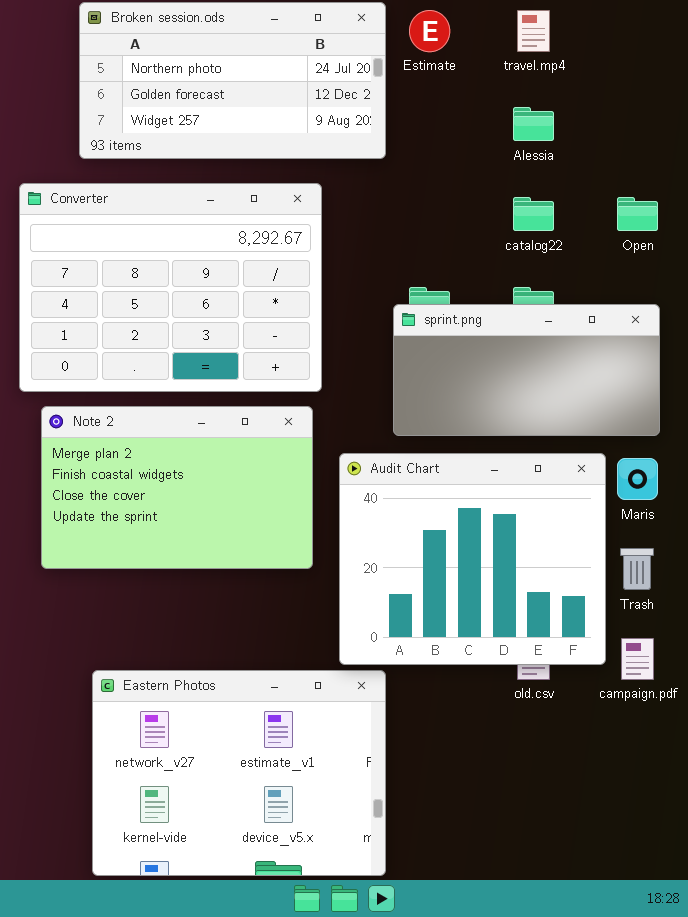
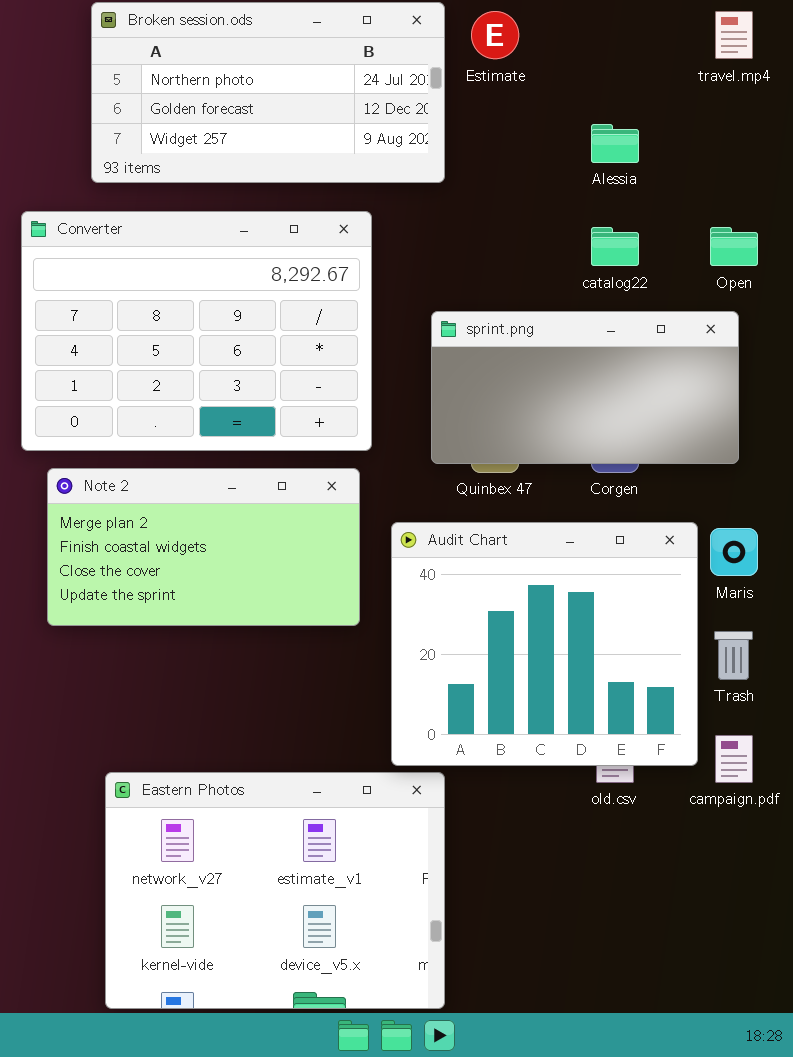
travel.mp4: [517,10,550,52] -> [715,11,753,59], moved
sprint.png: [393,304,660,436] -> [431,311,739,464], moved
Note 2: [41,406,313,569] -> [47,468,360,626], resized

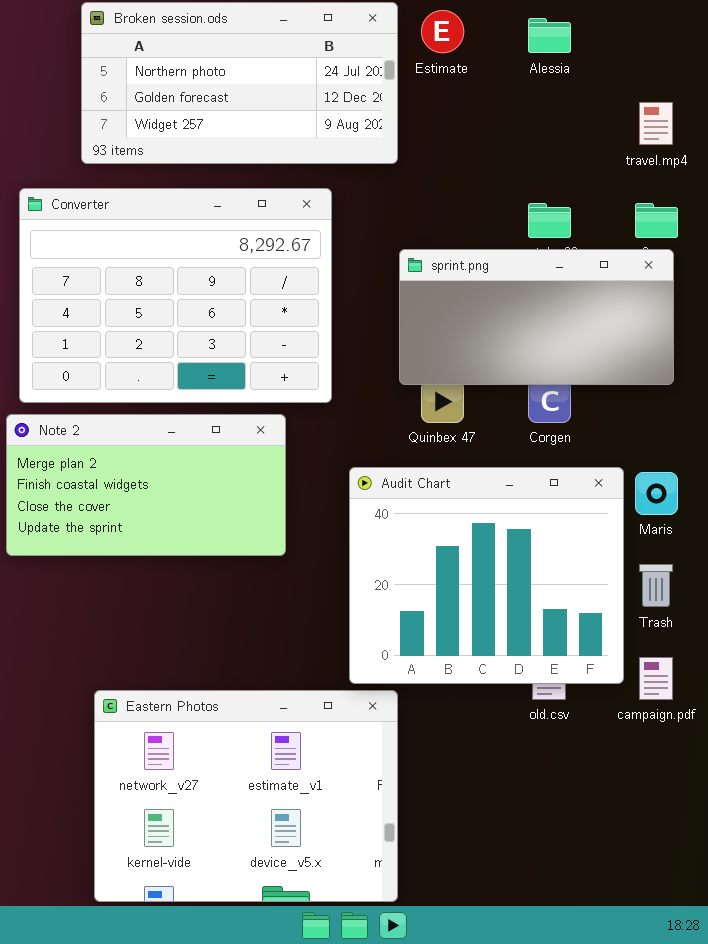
travel.mp4: [715,11,753,59] -> [639,102,673,145], moved
Alessia: [591,124,639,163] -> [528,18,571,53], moved
sprint.png: [431,311,739,464] -> [399,249,674,385], moved
Note 2: [47,468,360,626] -> [6,414,286,556], moved

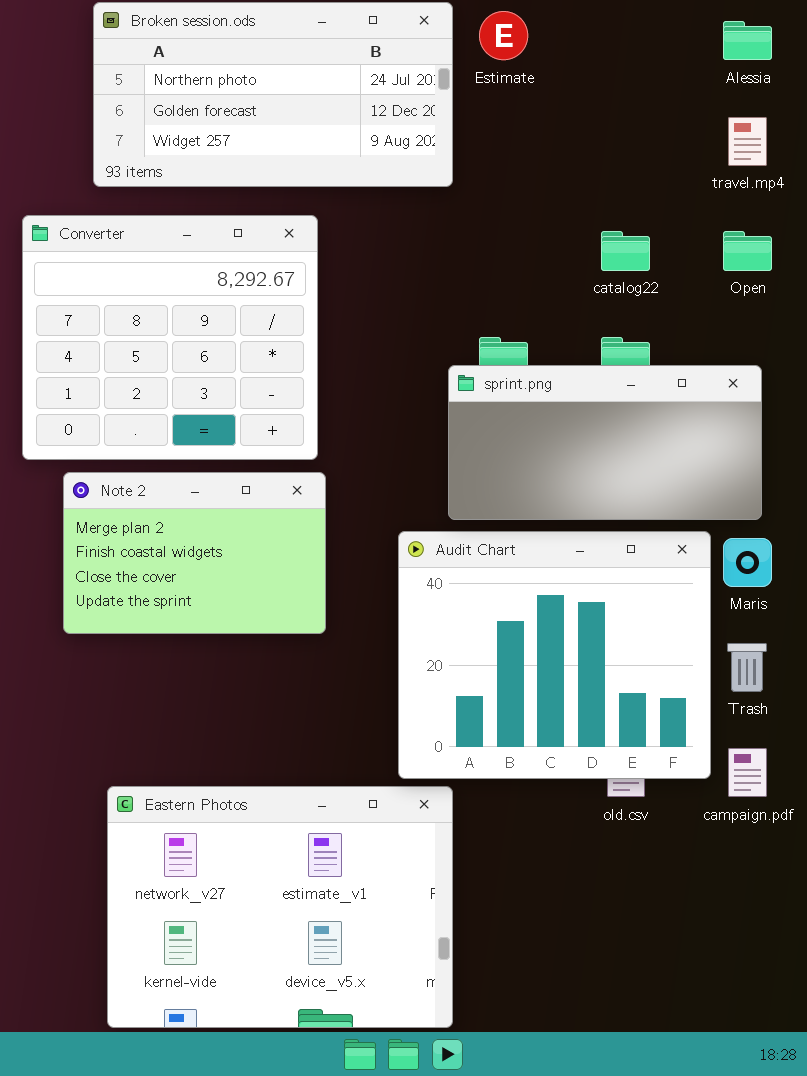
Alessia: [528,18,571,53] -> [723,21,772,60], moved
Converter: [19,188,332,403] -> [22,215,318,460], resized
sprint.png: [399,249,674,385] -> [448,365,762,520], moved
Note 2: [6,414,286,556] -> [63,472,326,634], resized

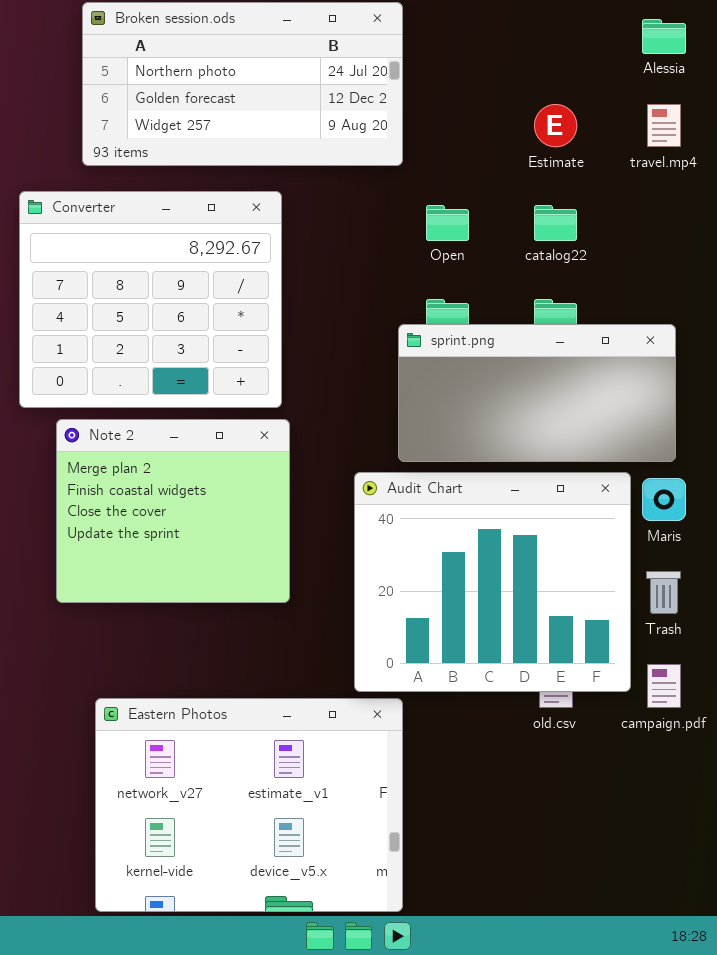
Estimate: [479,11,528,60] -> [534,104,577,147], moved
Open: [723,231,772,271] -> [426,205,469,241], moved
Note 2: [63,472,326,634] -> [56,419,290,603], resized

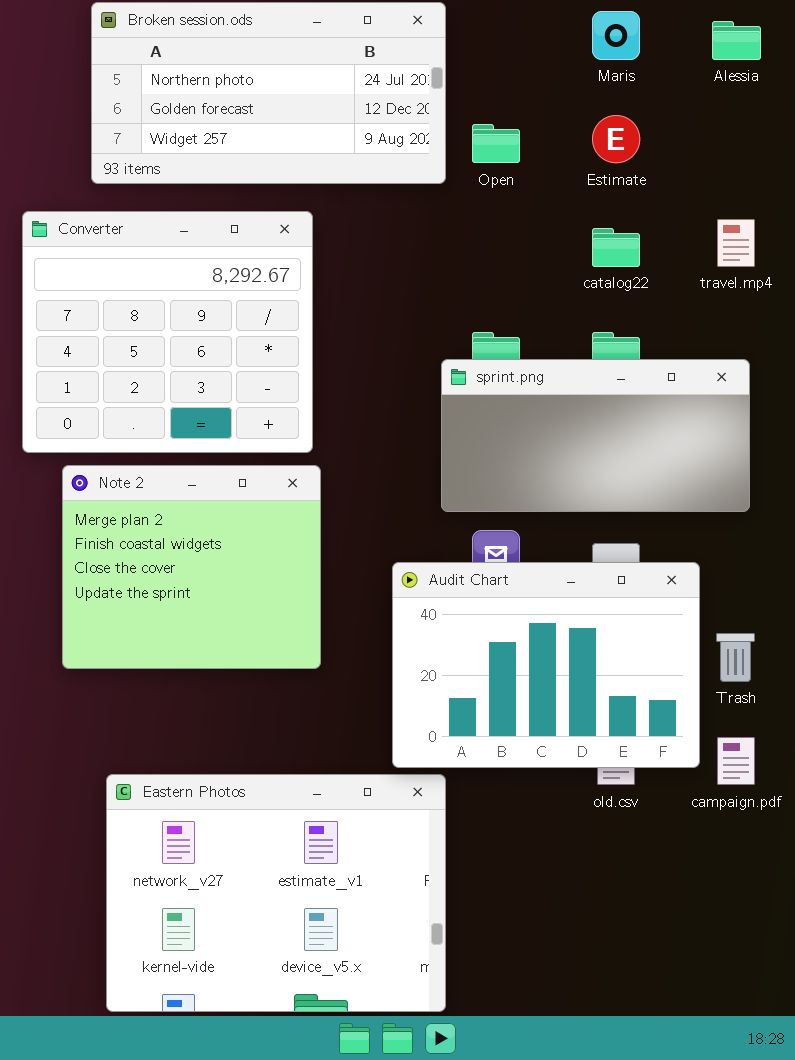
travel.mp4: [647,104,681,147] -> [717,219,755,267], moved
Open: [426,205,469,241] -> [472,124,520,163], moved
Audit Chart: [354,472,631,692] -> [392,562,700,768], resized
Maris: [642,478,686,521] -> [592,11,640,60], moved

